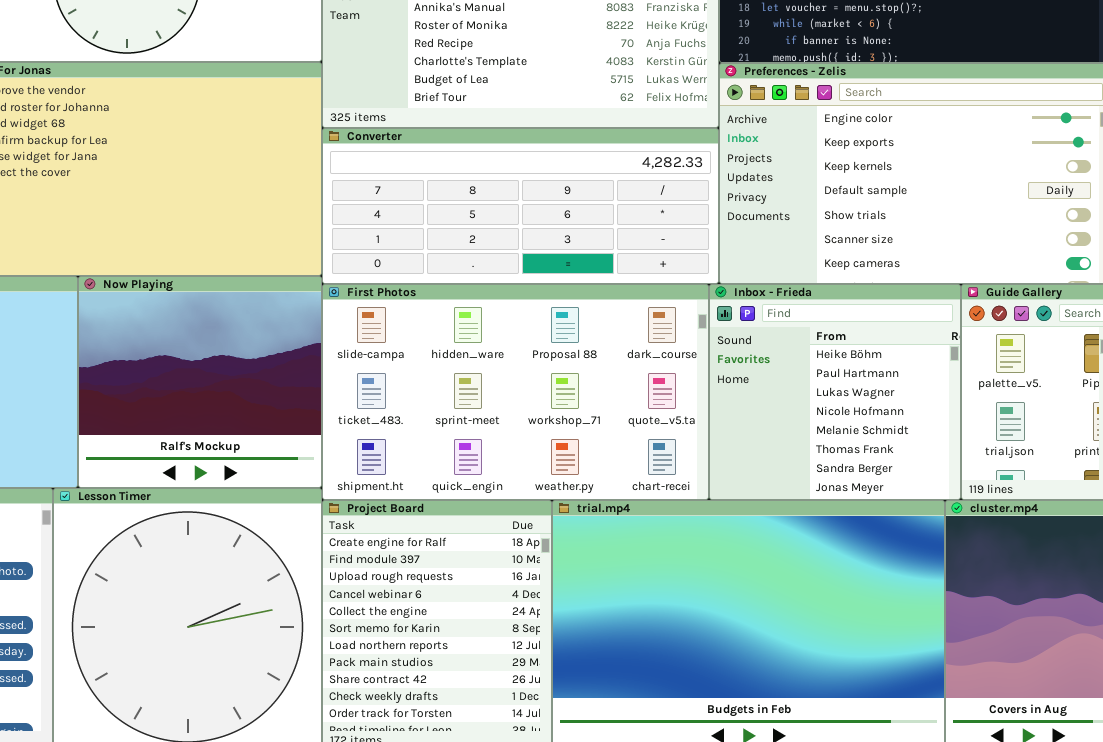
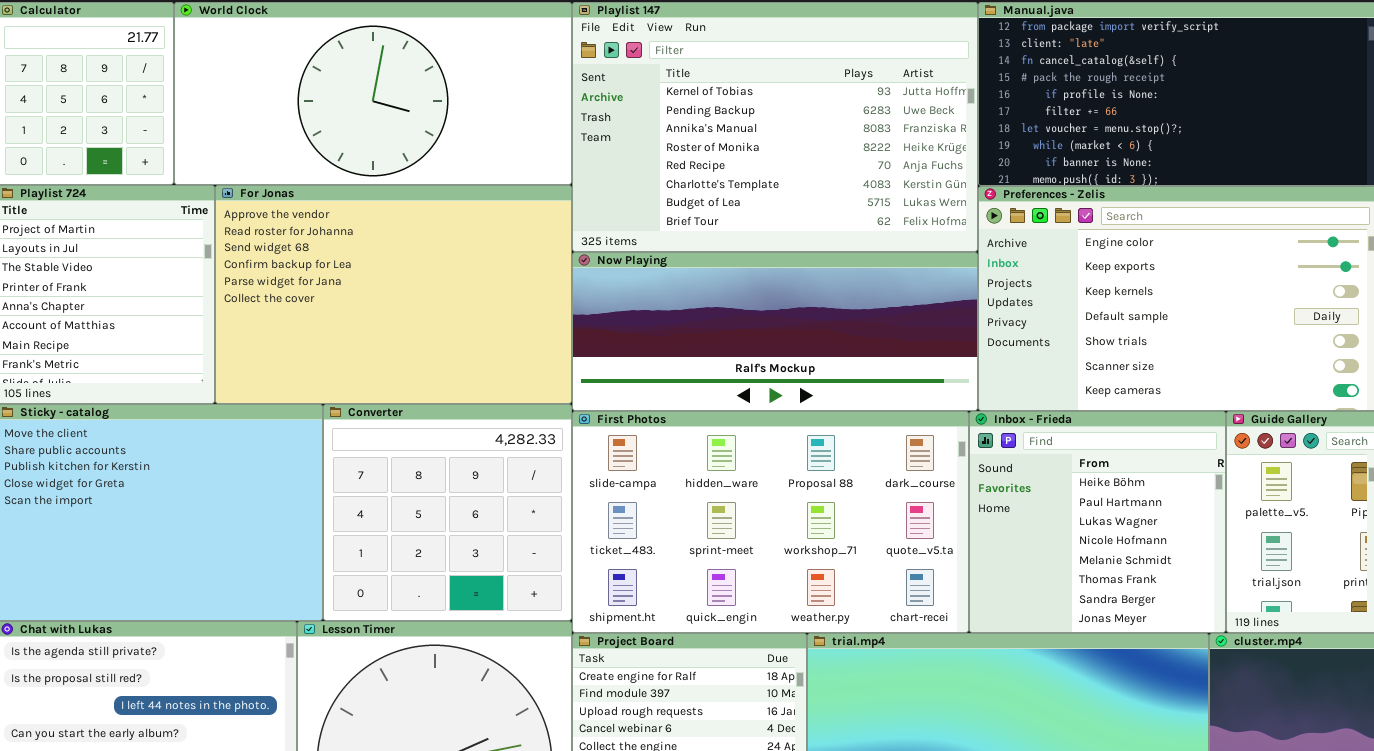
Converter: [322,128,719,284] -> [323,404,572,621], moved, resized
Now Playing: [78,276,322,488] -> [572,252,978,411], moved, resized

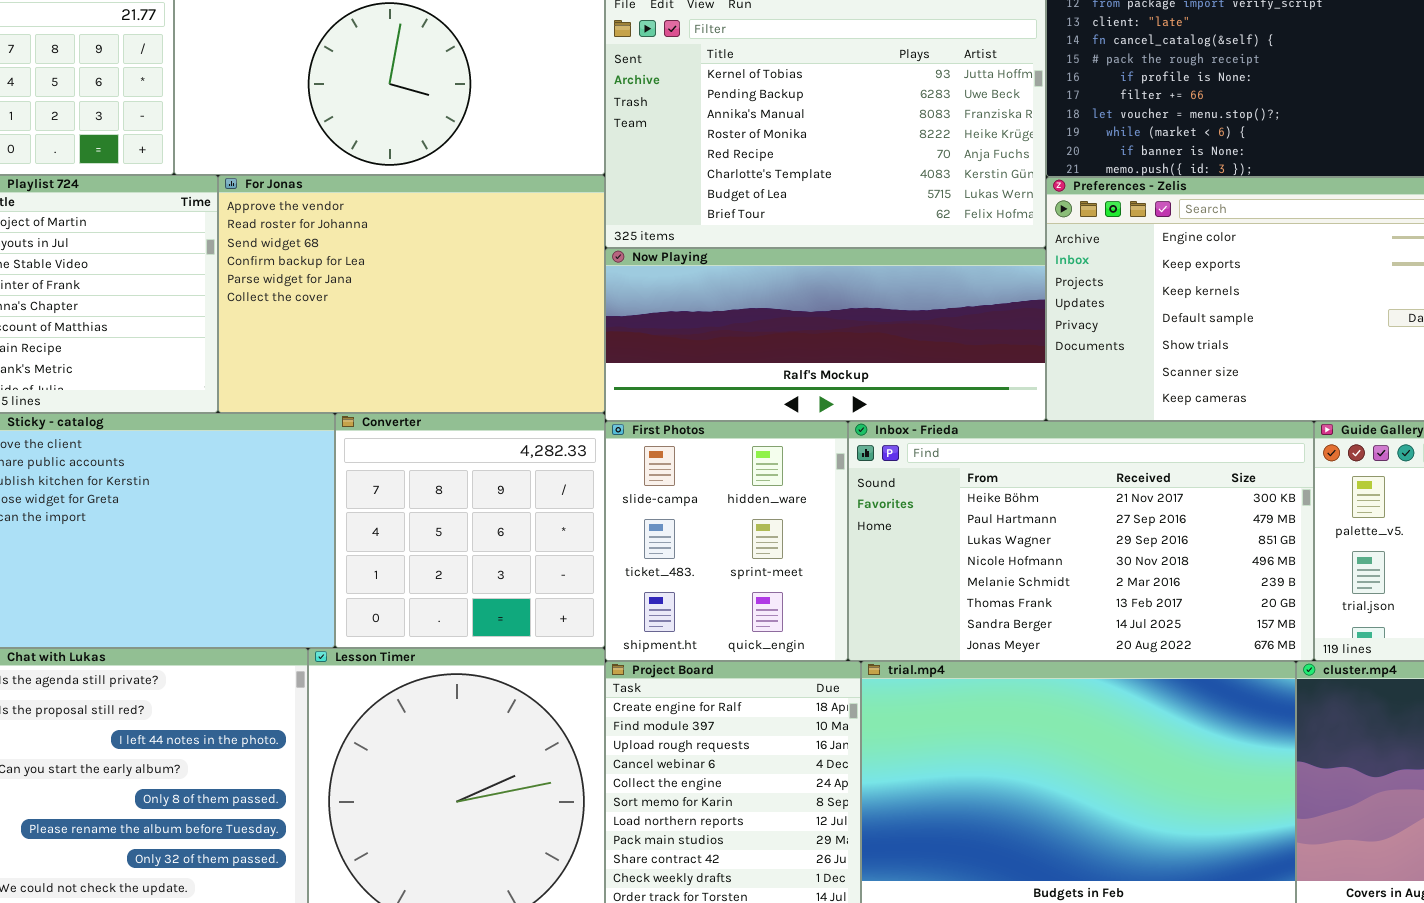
First Photos: [572,411,969,633] -> [605,421,848,661], resized
Inbox - Frieda: [969,411,1226,633] -> [848,421,1314,661], resized

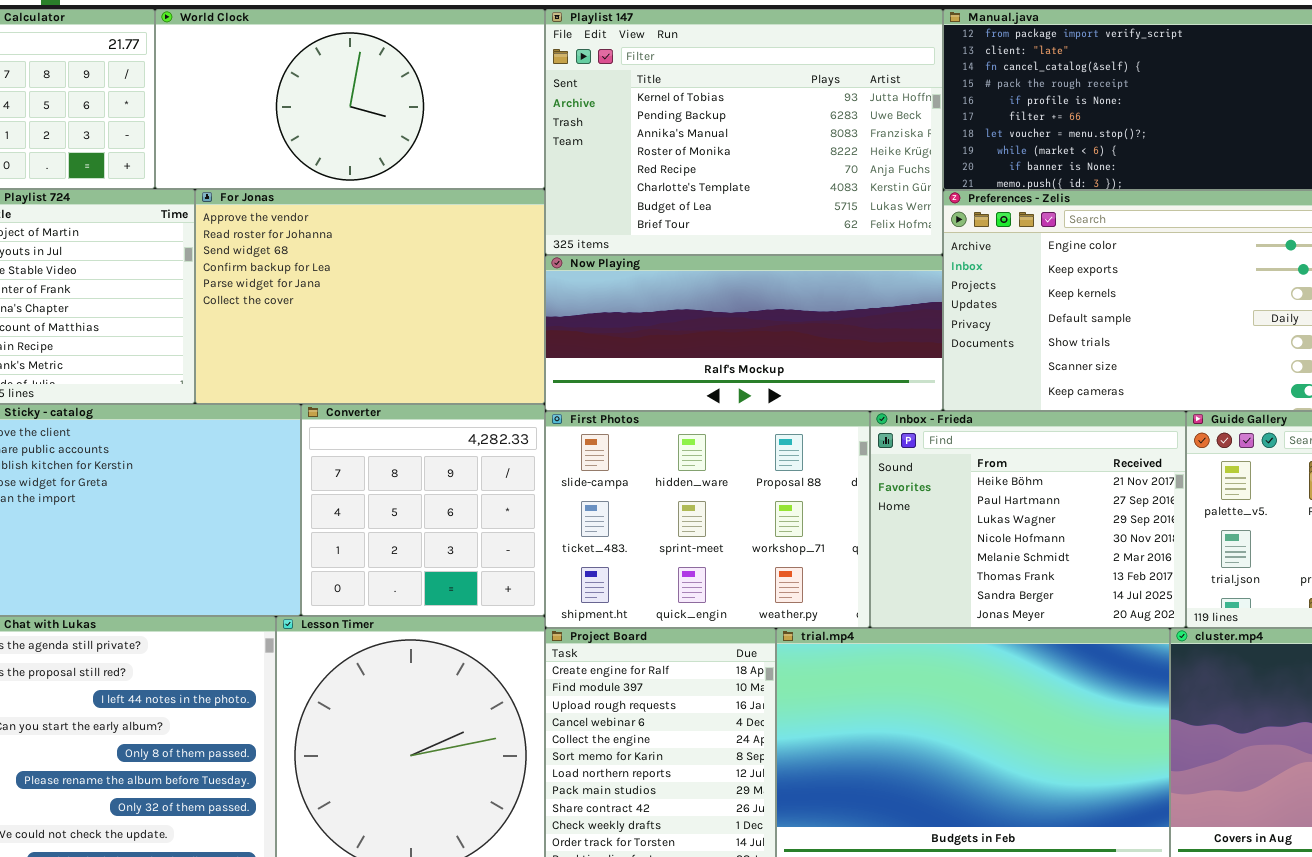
First Photos: [605,421,848,661] -> [545,411,870,628], resized
Inbox - Frieda: [848,421,1314,661] -> [870,411,1186,628], resized

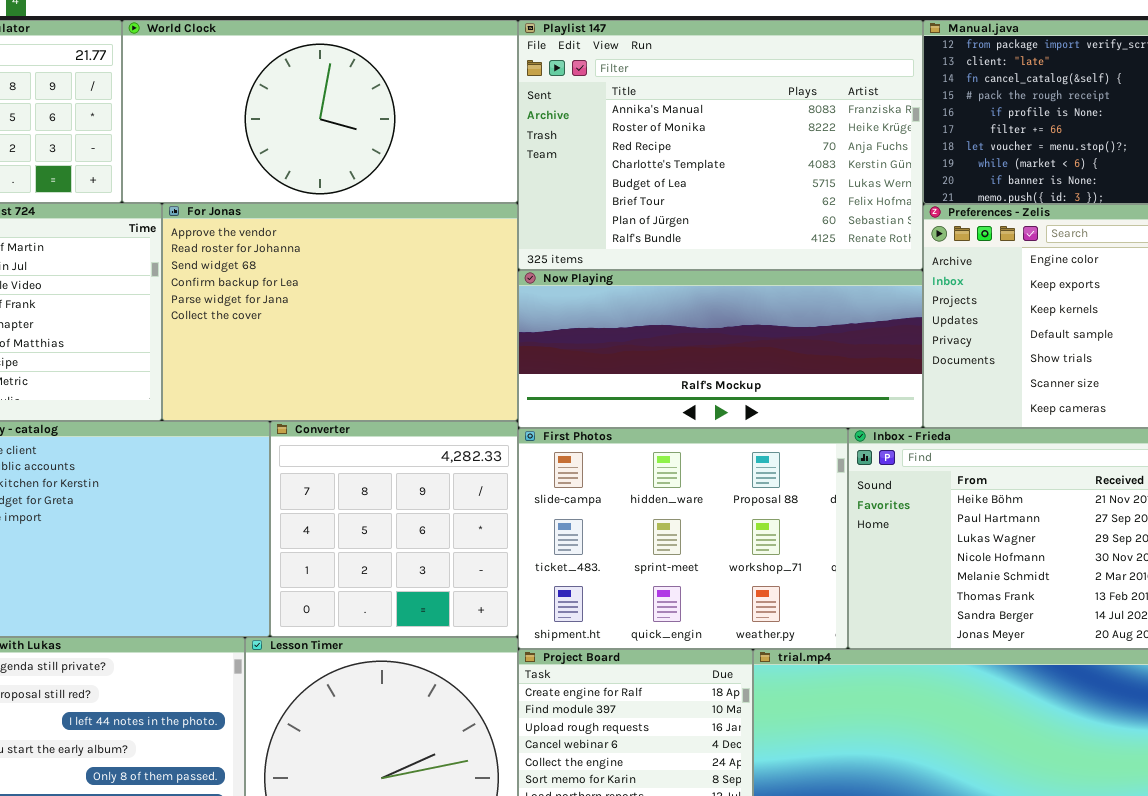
Playlist 147: [545,9,943,255] -> [518,20,923,270], scrolled down 2 rows

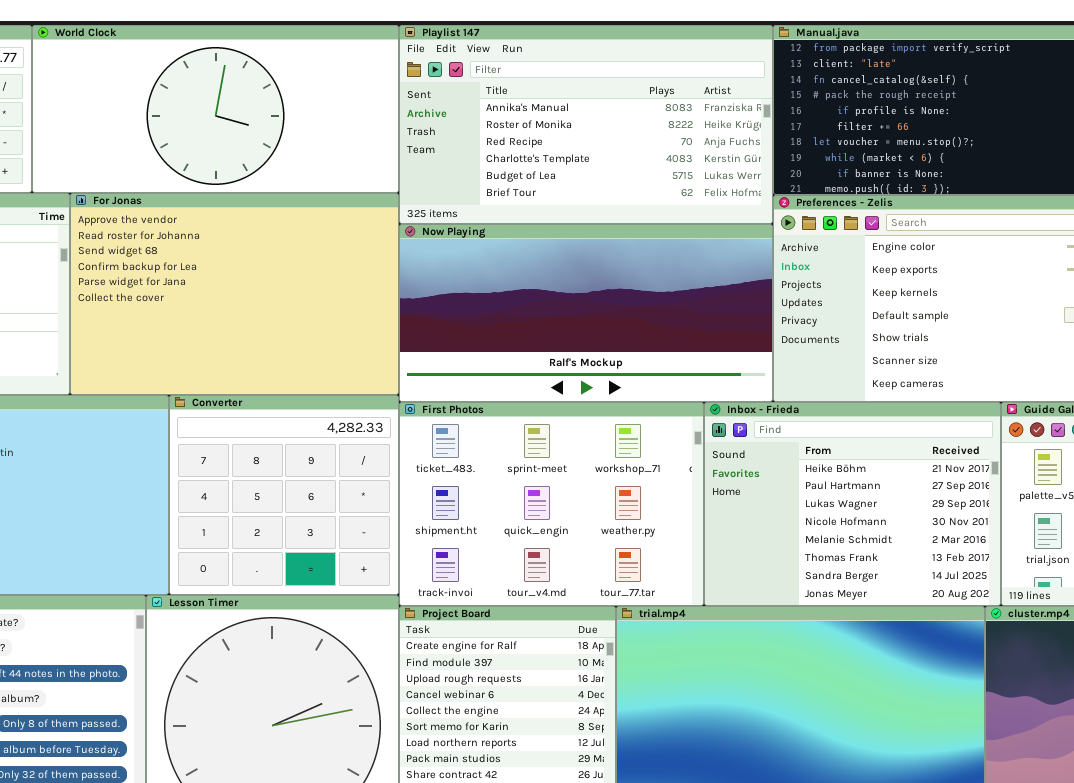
Playlist 147: [518,20,923,270] -> [399,25,773,224], resized
Now Playing: [518,270,923,428] -> [399,224,773,402], resized
First Photos: [518,428,848,649] -> [399,402,704,606], scrolled down 1 row

